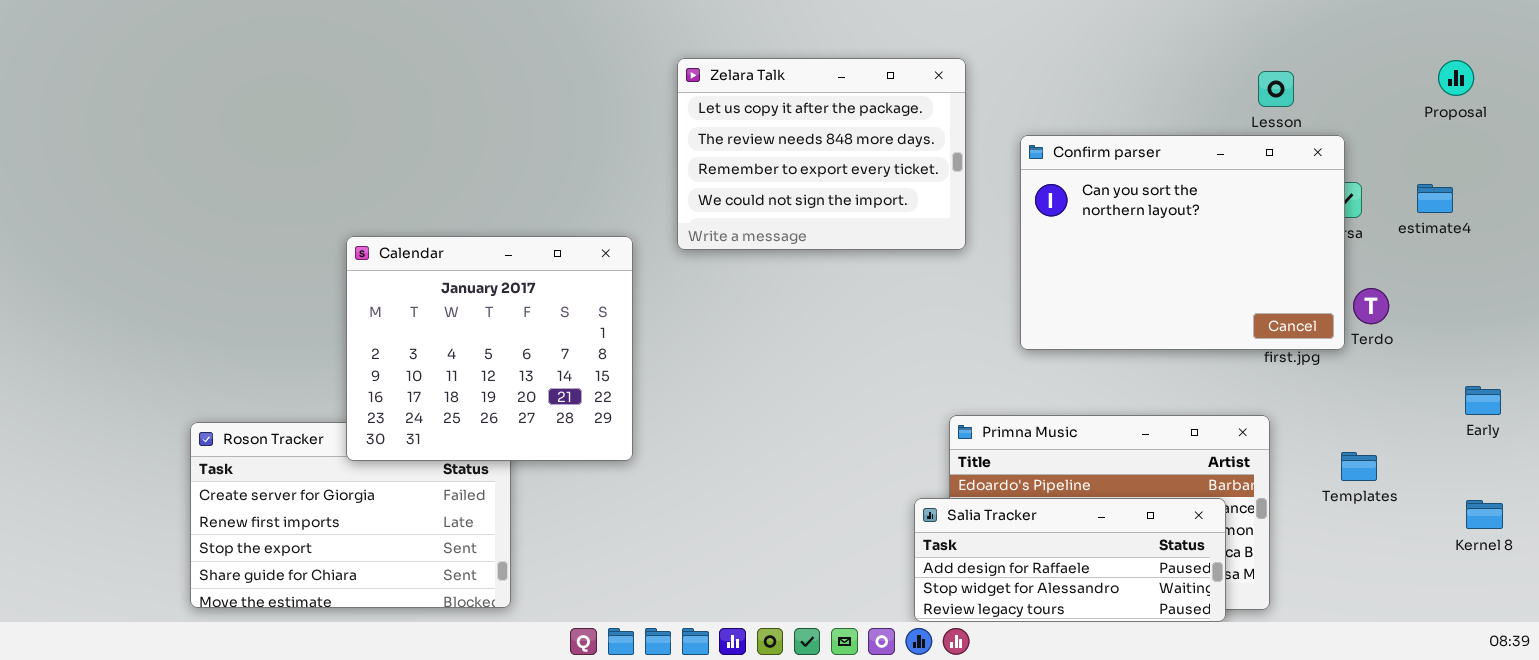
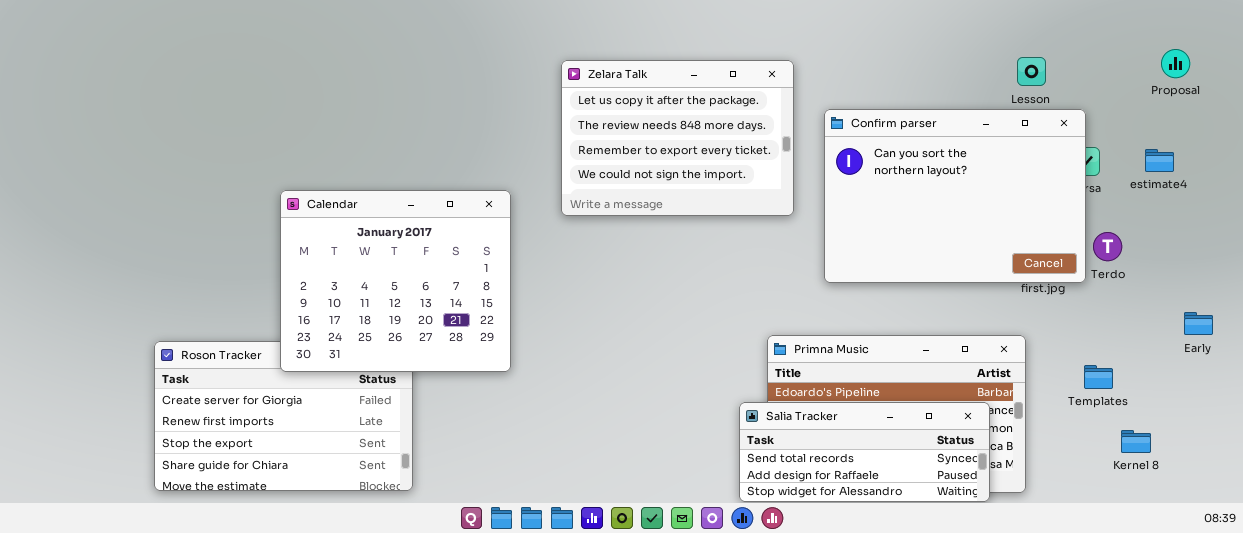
Zelara Talk: [677,58,966,250] -> [561,60,794,216], moved
Salia Tracker: [914,498,1226,622] -> [739,402,990,502], scrolled up 1 row
Kernel 8: [1466,500,1503,529] -> [1121,430,1151,453], moved

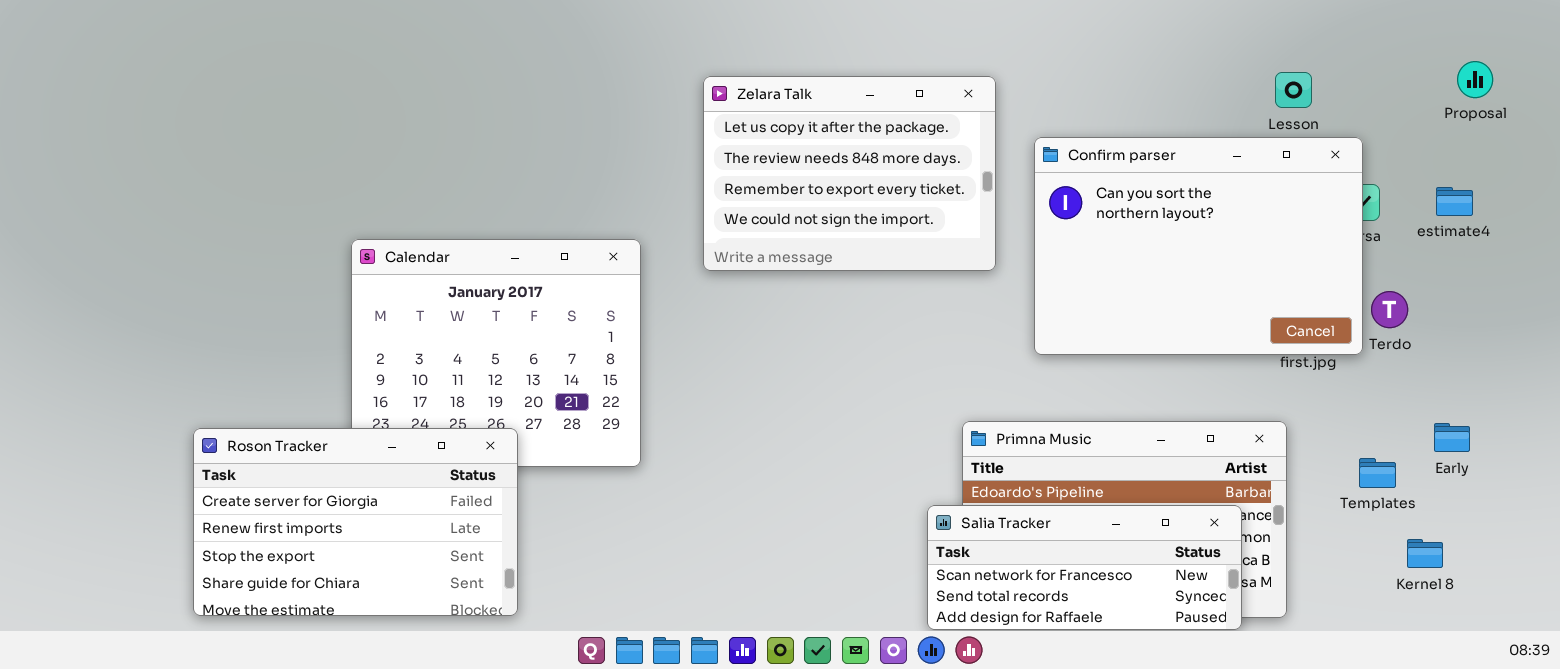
Early: [1184,312,1213,335] -> [1434,423,1470,452], moved
Roson Tracker: [154,341,413,491] -> [193,428,518,616], raised
Salia Tracker: [739,402,990,502] -> [927,505,1242,630], scrolled up 1 row

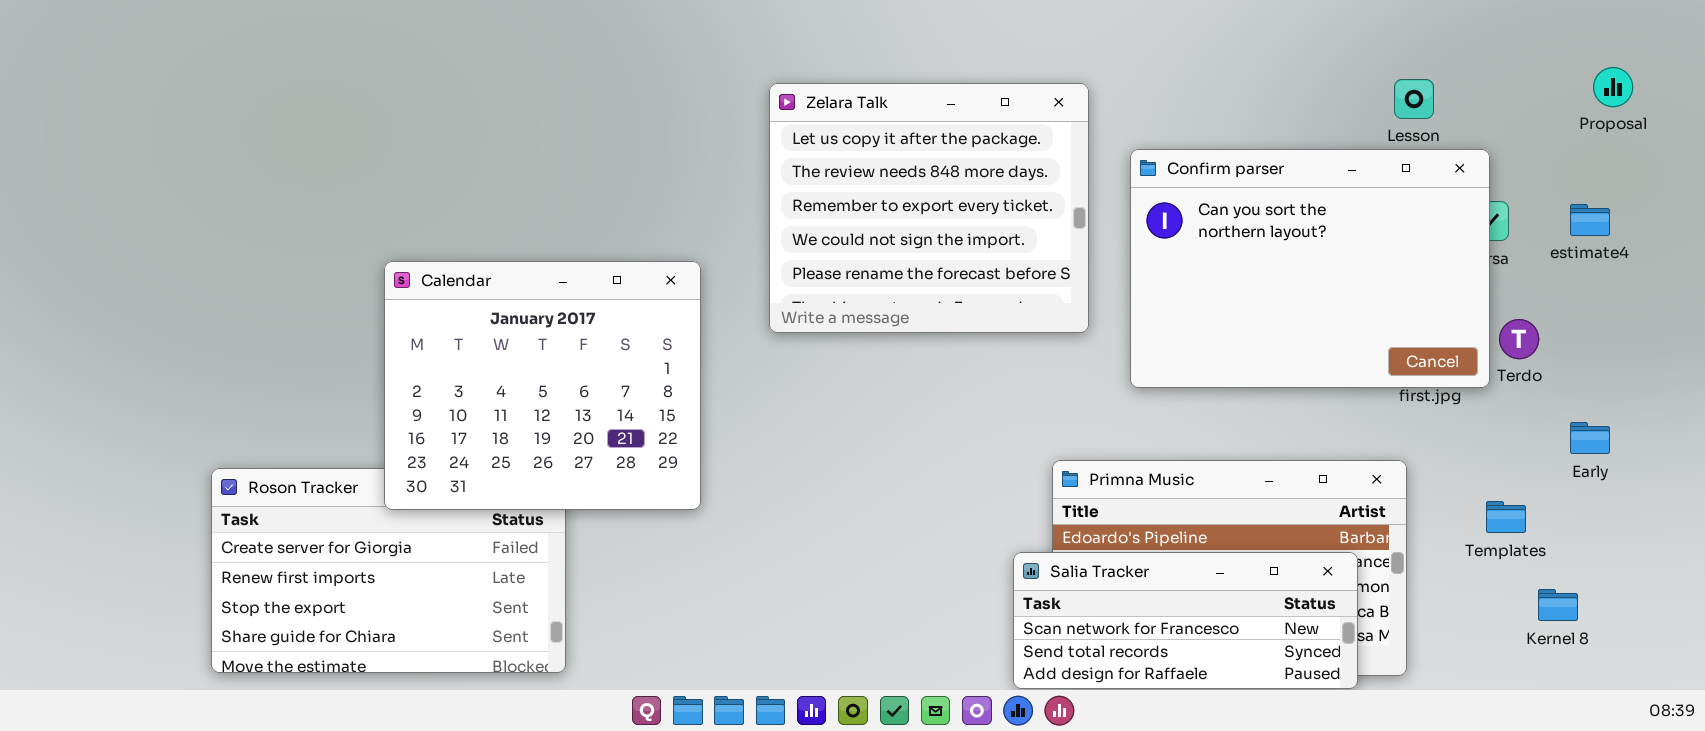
Zelara Talk: [703,76,996,271] -> [769,83,1089,333], resized
Calendar: [351,239,641,467] -> [384,261,701,510], raised
Early: [1434,423,1470,452] -> [1570,422,1610,454], moved

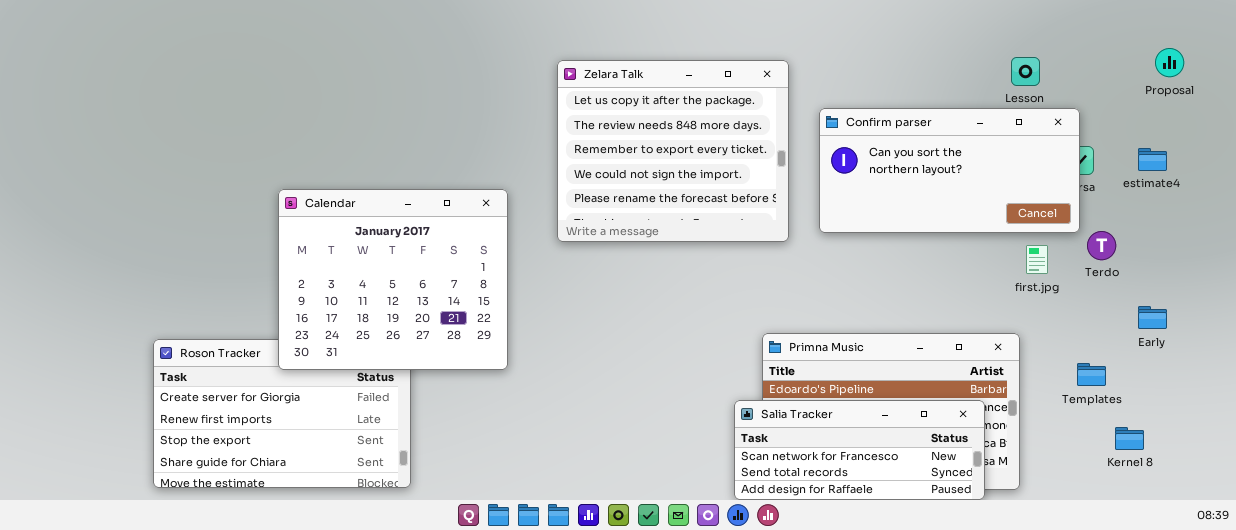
Confirm parser: [1130,149,1490,388] -> [819,108,1080,233], resized

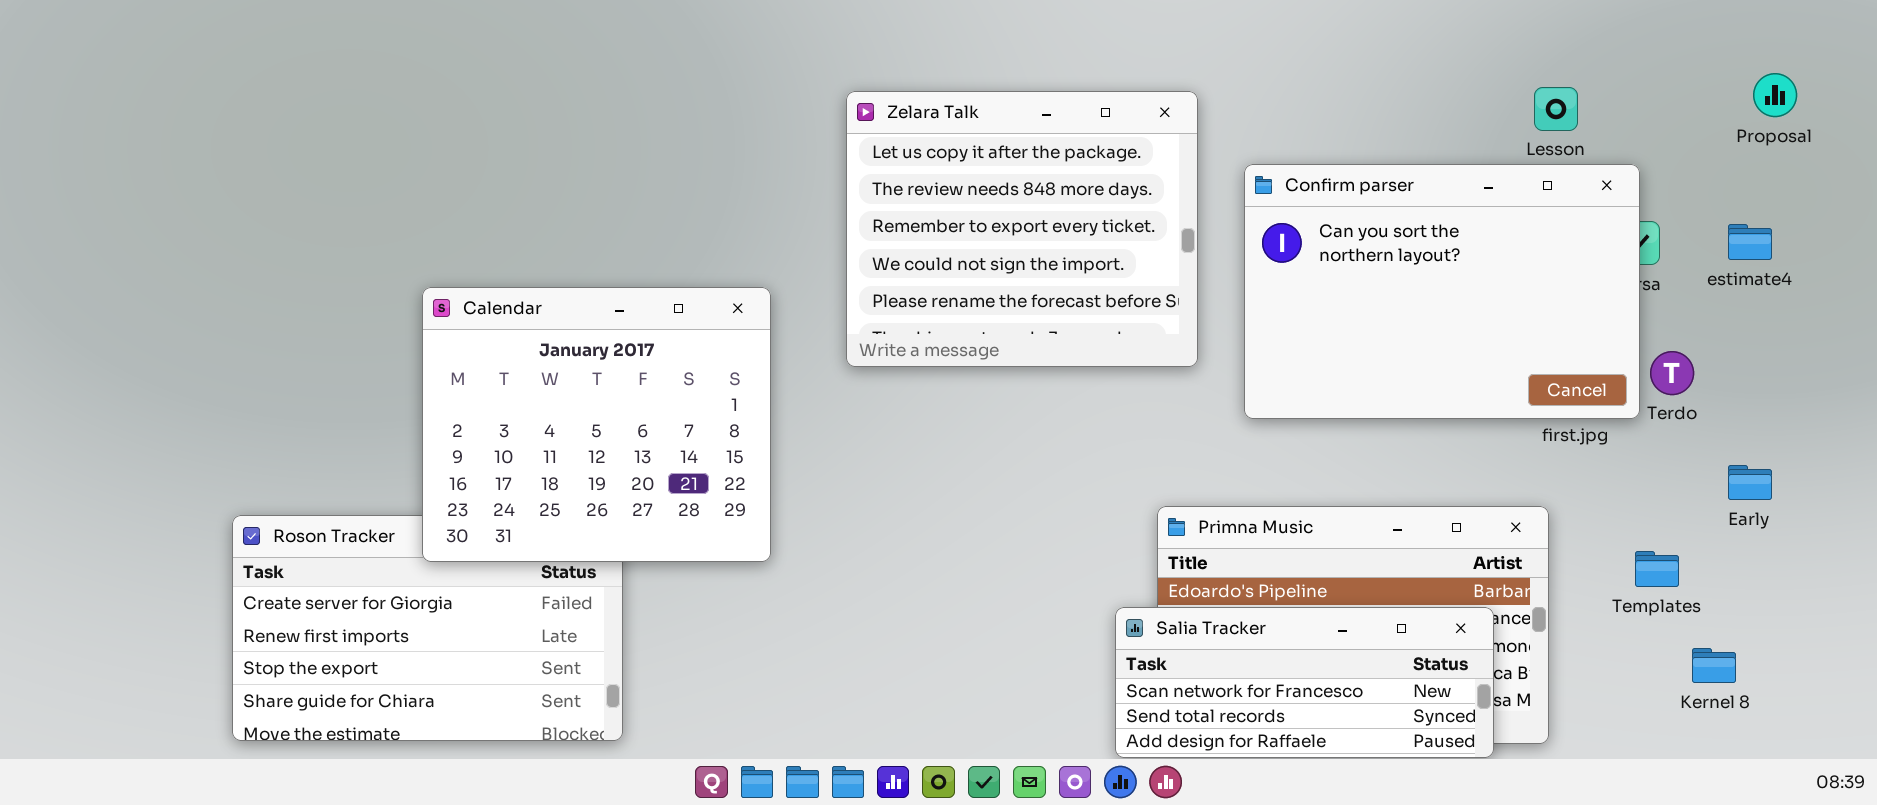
Confirm parser: [819,108,1080,233] -> [1244,164,1640,419], resized

